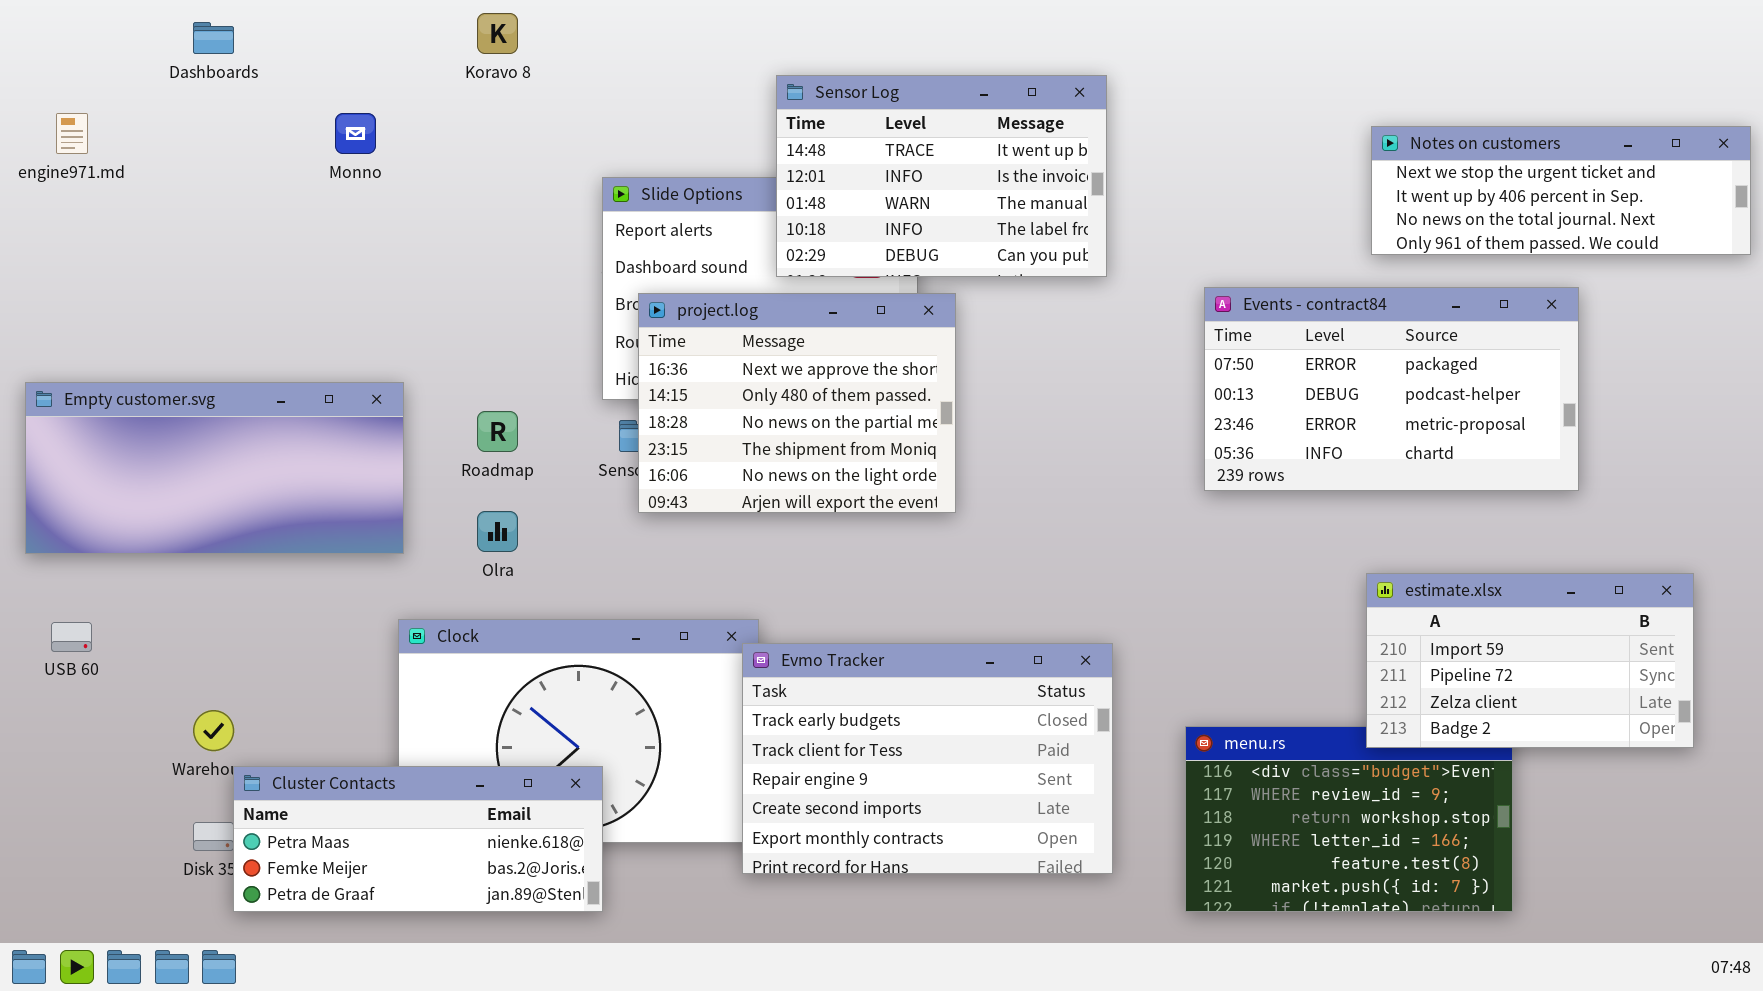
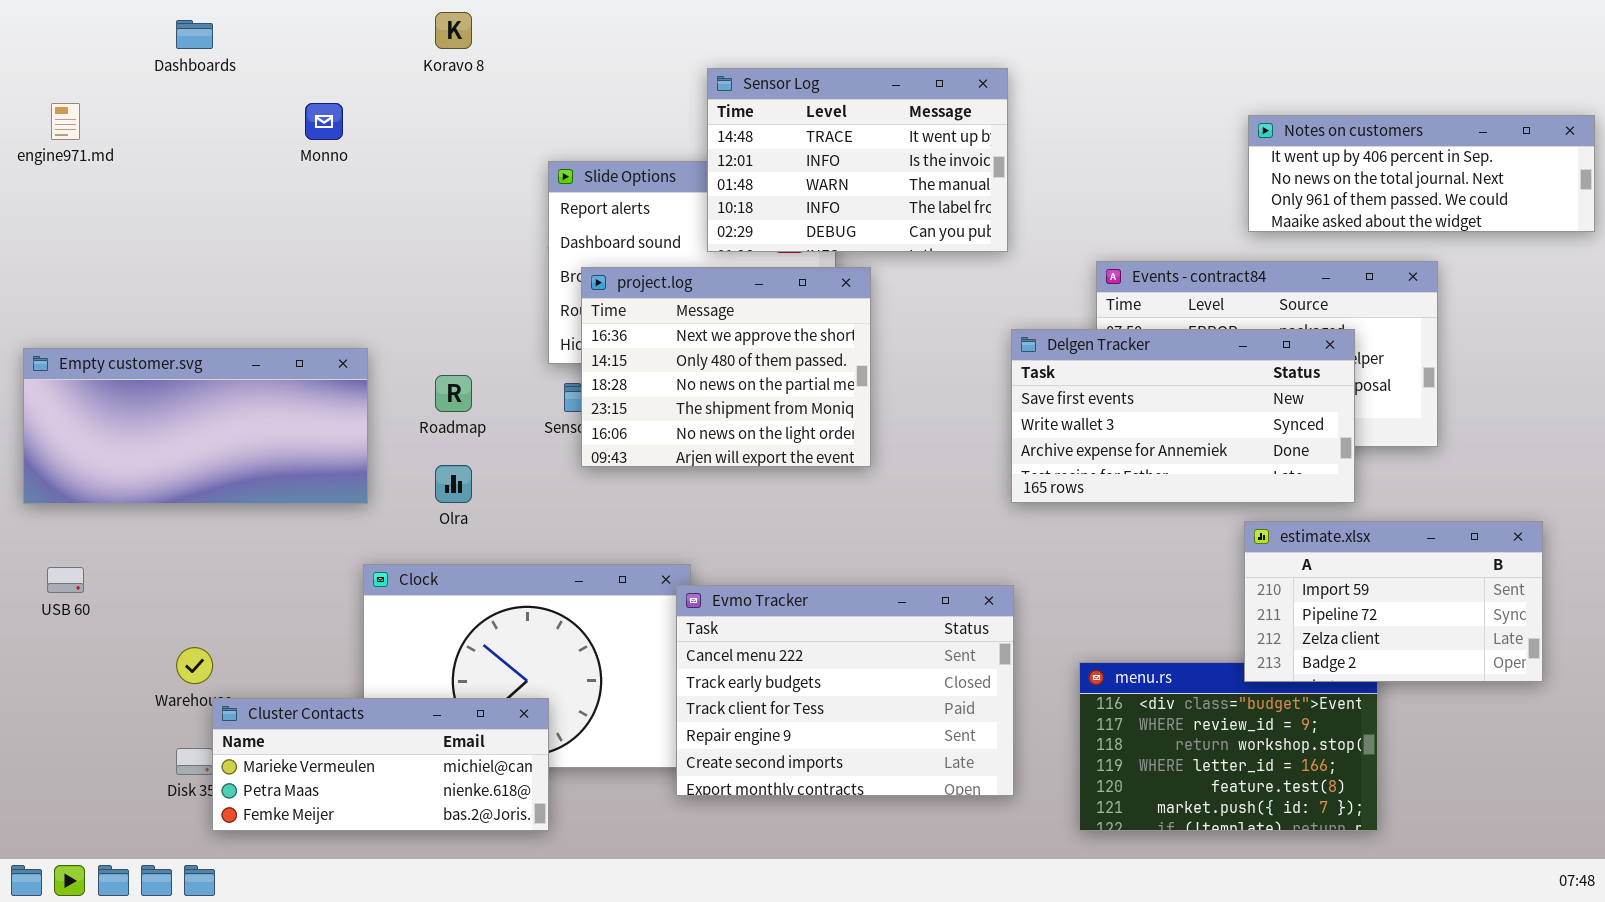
Notes on customers: [1371,126,1751,255] -> [1248,115,1595,232], scrolled down 1 row
Delgen Tracker: none -> [1011,329,1355,503], opened
Evmo Tracker: [742,643,1113,874] -> [676,585,1014,796], scrolled up 1 row
Cluster Contacts: [233,766,603,912] -> [212,698,549,831], scrolled up 1 row

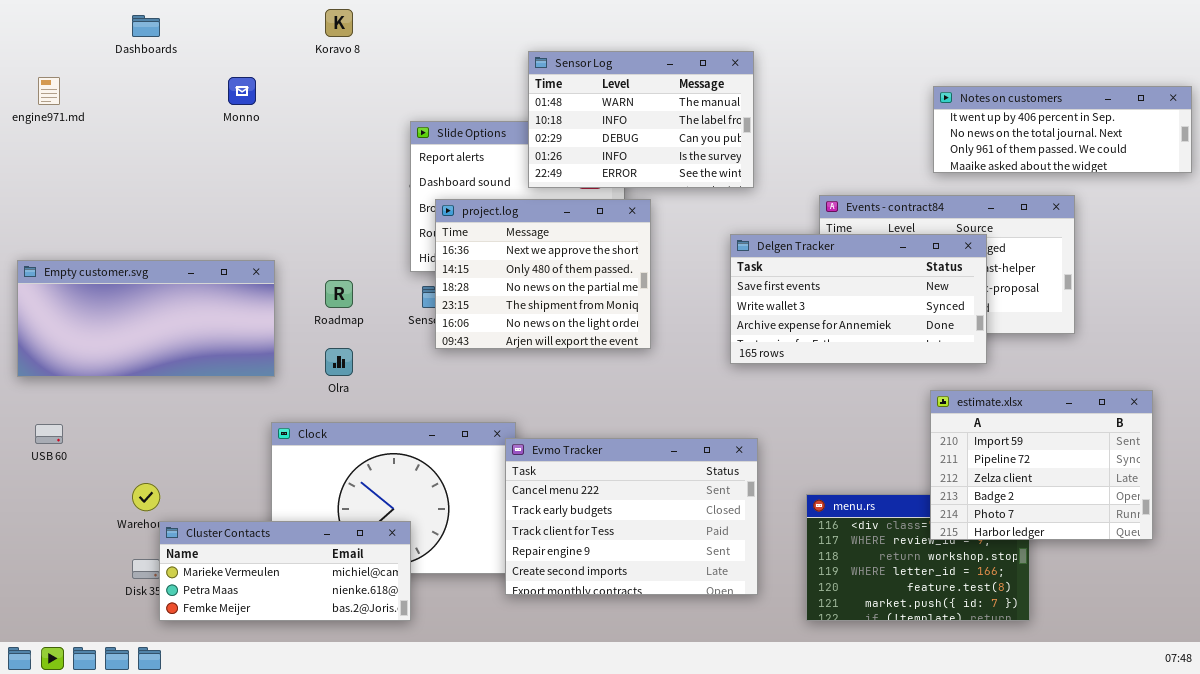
Sensor Log: [707,68,1008,252] -> [528,51,754,188], scrolled down 2 rows
Delgen Tracker: [1011,329,1355,503] -> [730,234,987,364], moved
estimate.xlsx: [1244,521,1543,682] -> [930,390,1153,540], resized

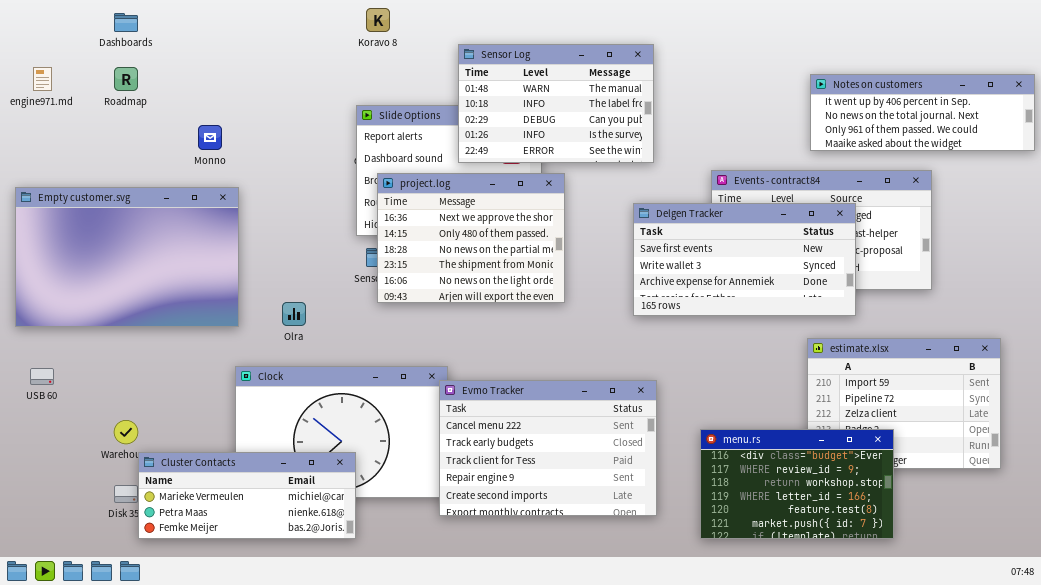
Koravo 8: [325,9,353,37] -> [366,8,390,32], moved
Monno: [228,77,256,105] -> [198,125,222,150], moved
Empty customer.svg: [17,260,275,377] -> [15,187,239,327], resized
Roadmap: [325,280,353,308] -> [114,67,138,91], moved
menu.rs: [806,494,1030,621] -> [700,429,894,539], raised

